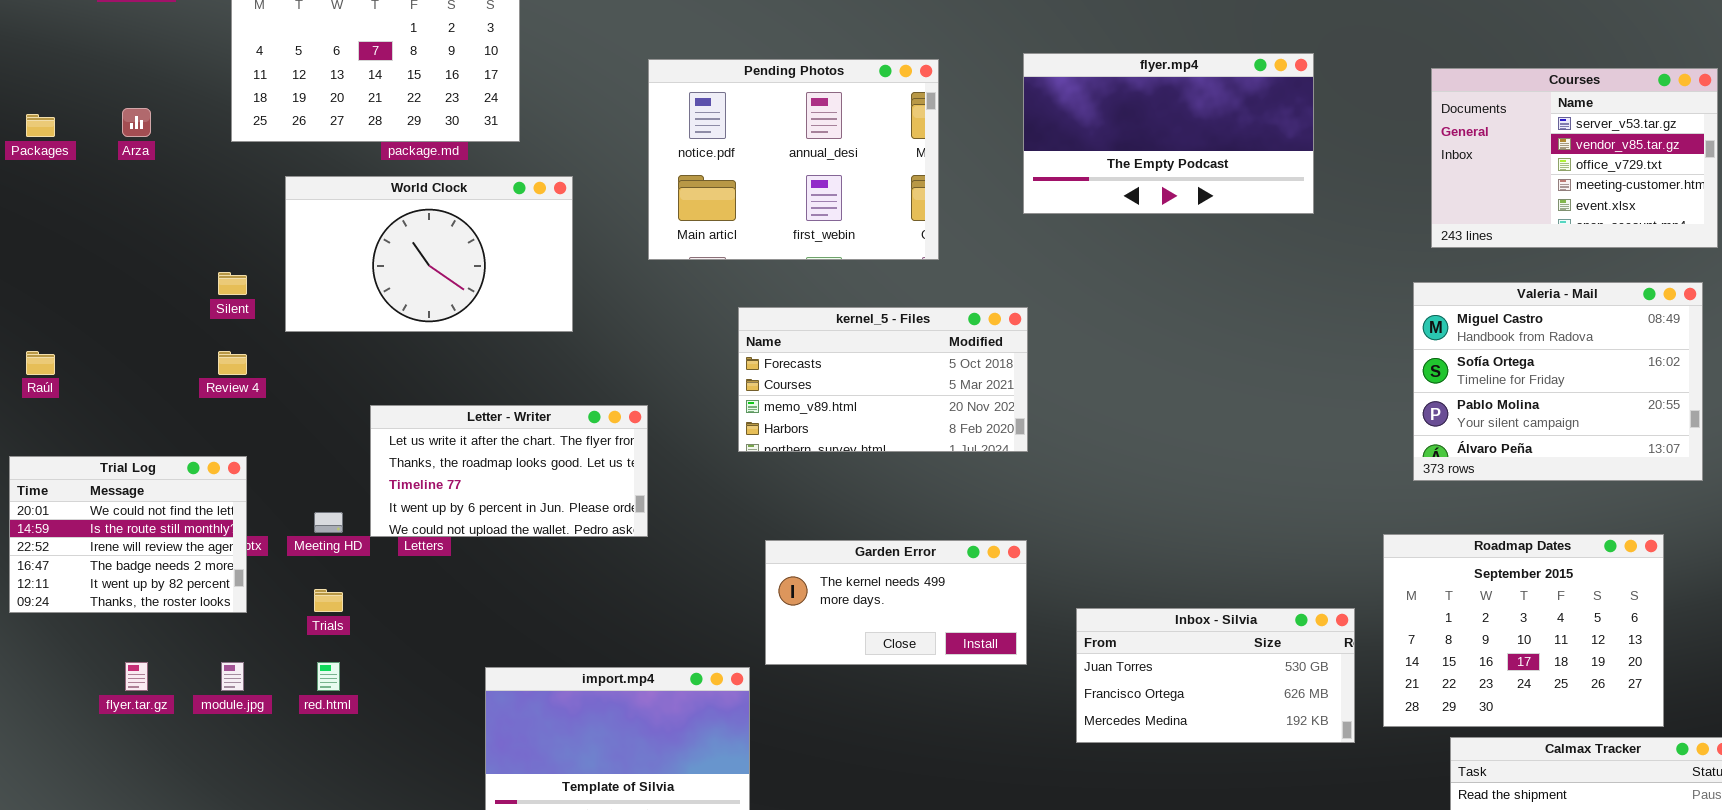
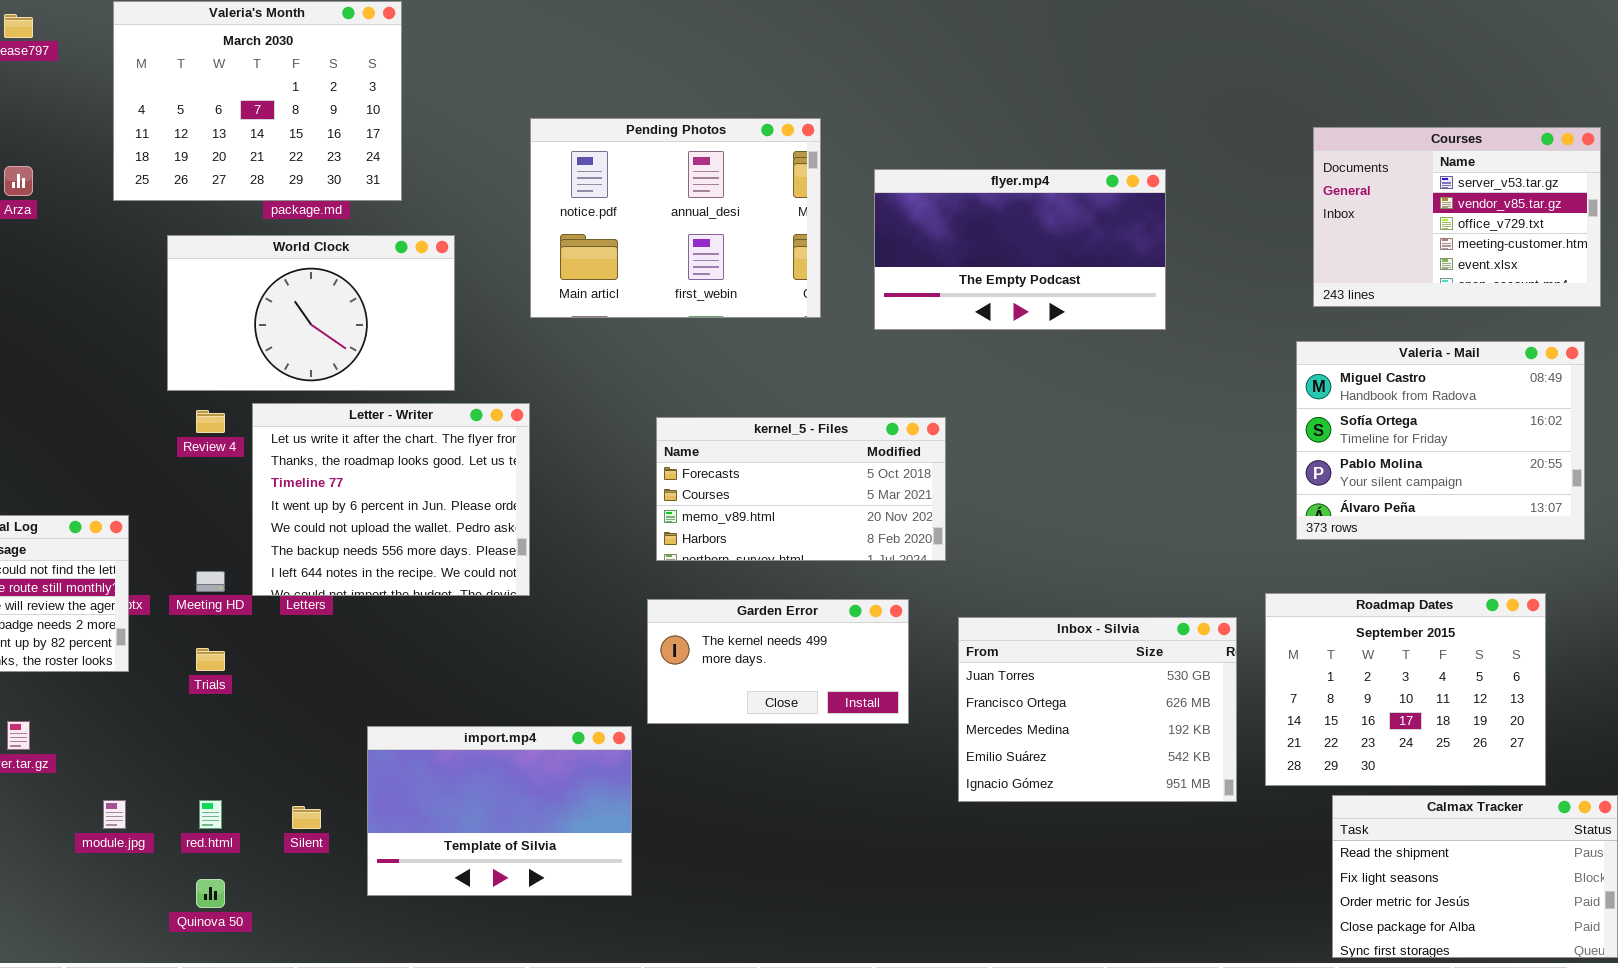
flyer.mp4: [1023,53,1314,214] -> [874,169,1166,330], moved
Silent: [218,272,247,295] -> [292,806,321,829], moved
kernel_5 - Files: [738,307,1028,452] -> [656,417,946,561], moved
Review 4: [218,351,247,375] -> [196,410,225,433], moved
Letter - Writer: [370,405,648,537] -> [252,403,530,596], resized
Inbox - Silvia: [1076,608,1355,743] -> [958,617,1237,802], resized
module.jpg: [221,662,244,691] -> [103,800,126,829], moved
red.html: [317,662,340,691] -> [199,800,222,829], moved

